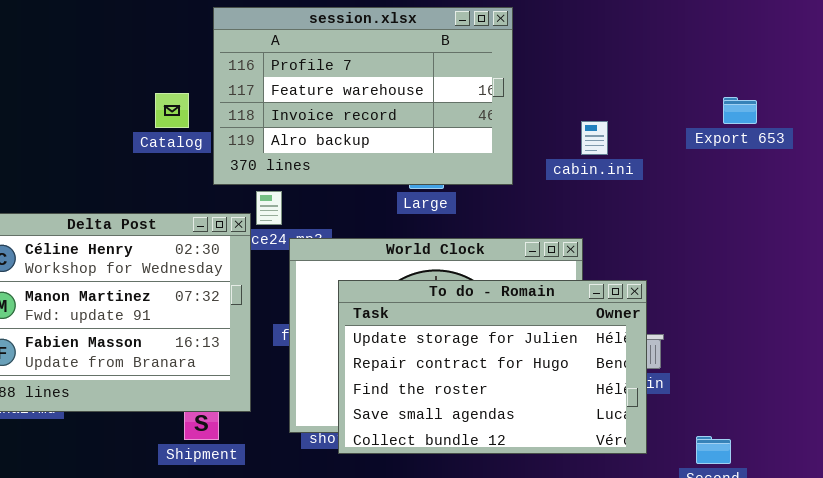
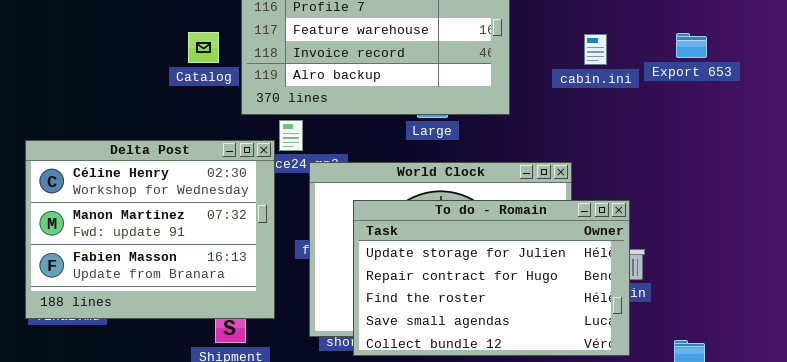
Export 653: [723,97,757,124] -> [676,33,707,58], moved
cabin.ini: [581,121,608,155] -> [584,34,607,65], moved

